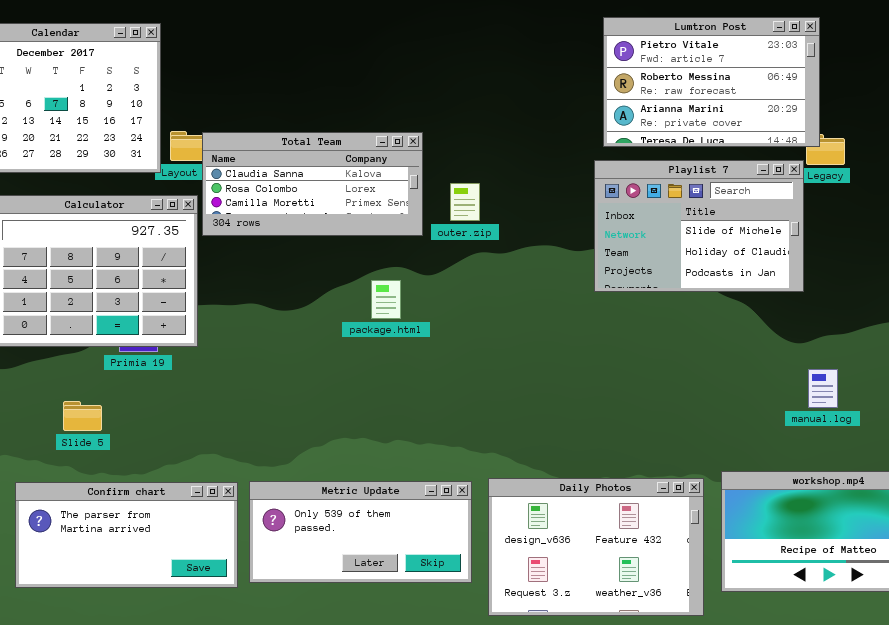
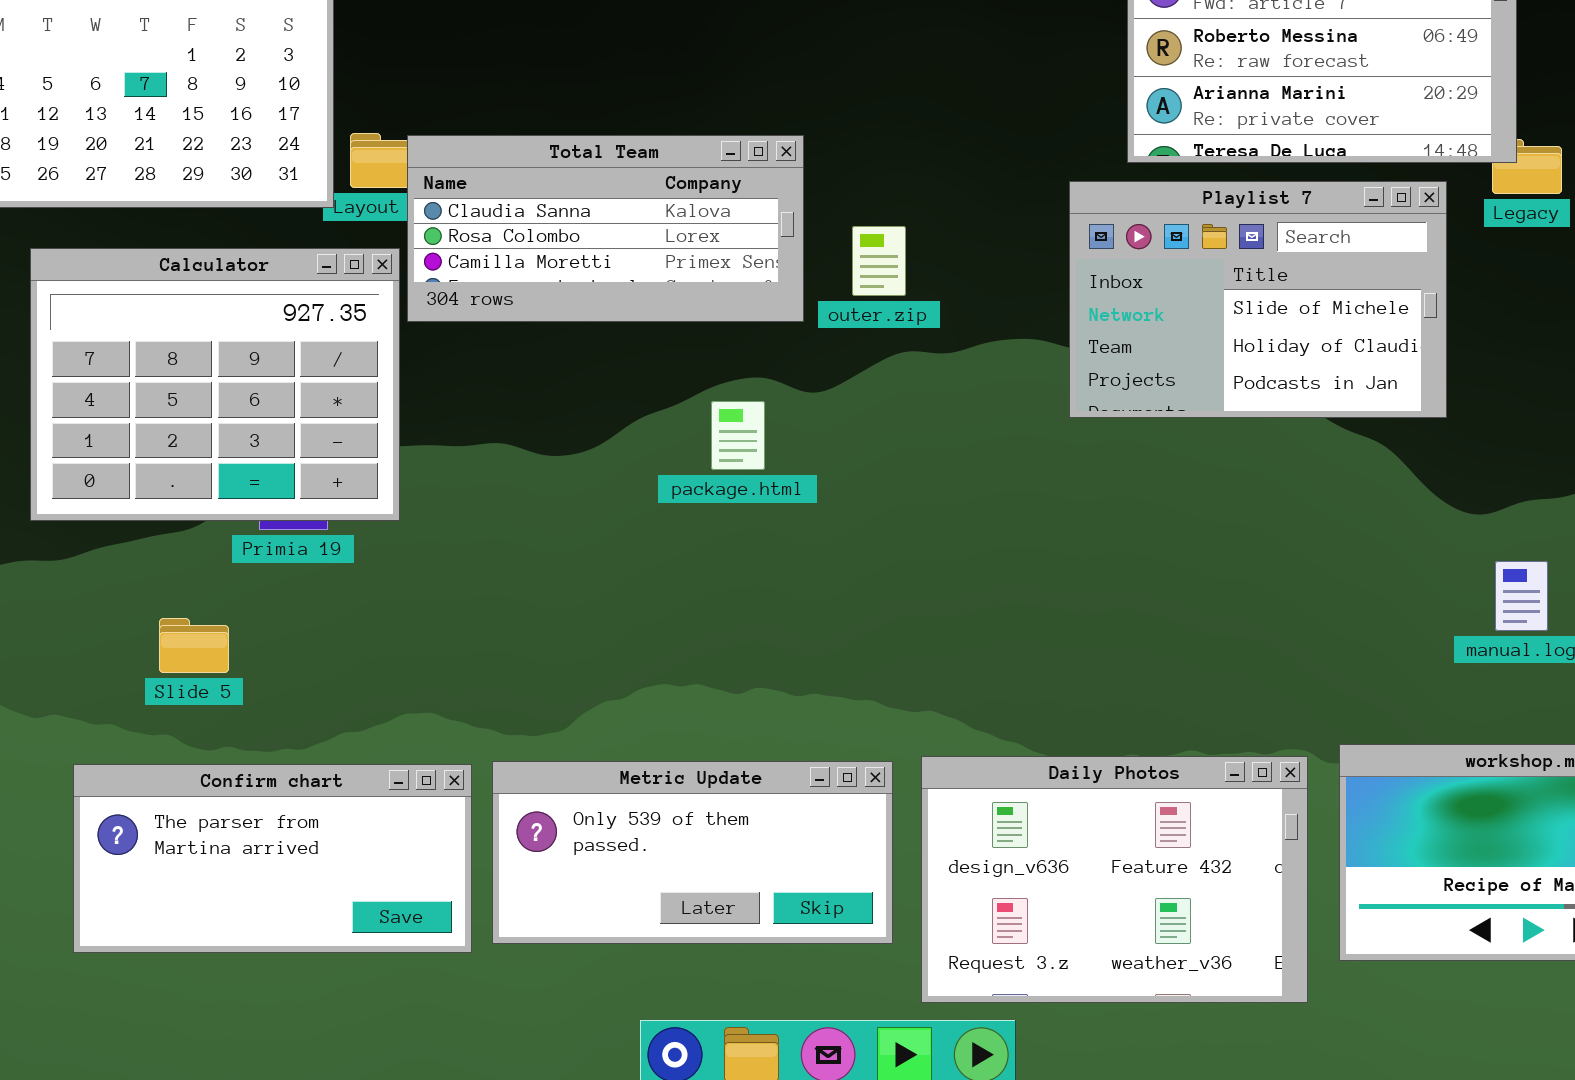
Playlist 7: [594,160,804,292] -> [1069,181,1447,418], moved

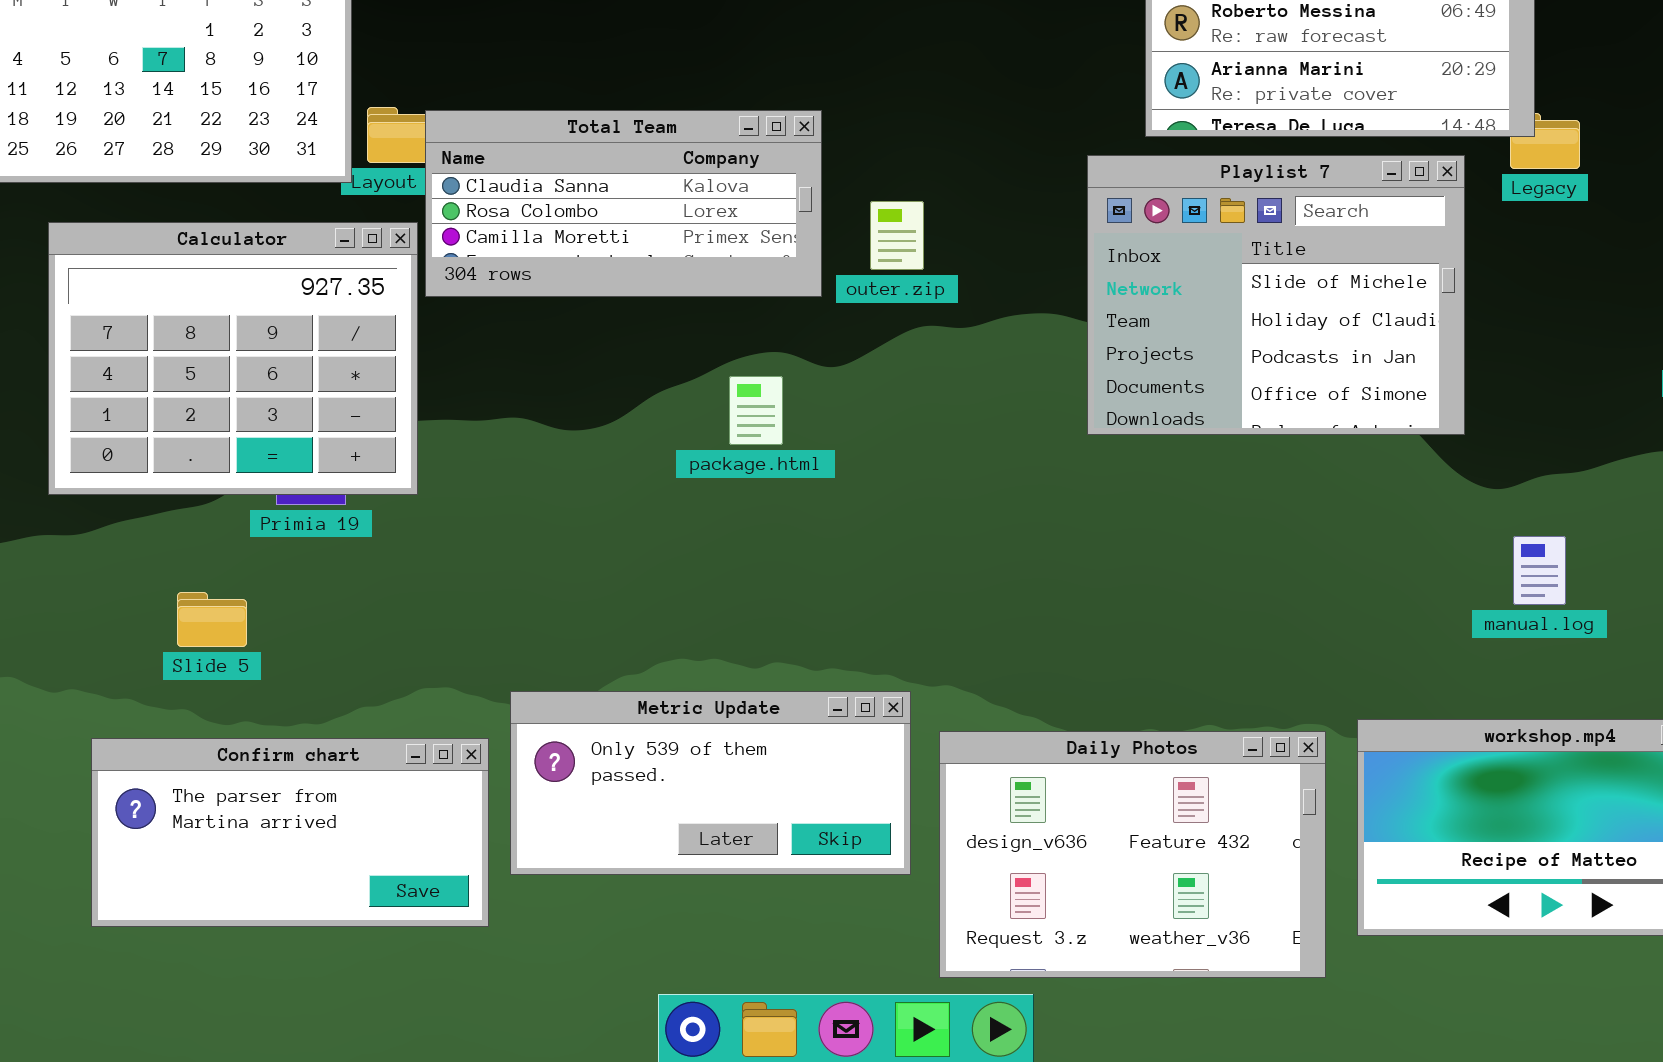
Playlist 7: [1069,181,1447,418] -> [1087,155,1465,435], resized
Metric Update: [492,761,893,944] -> [510,691,911,875], moved

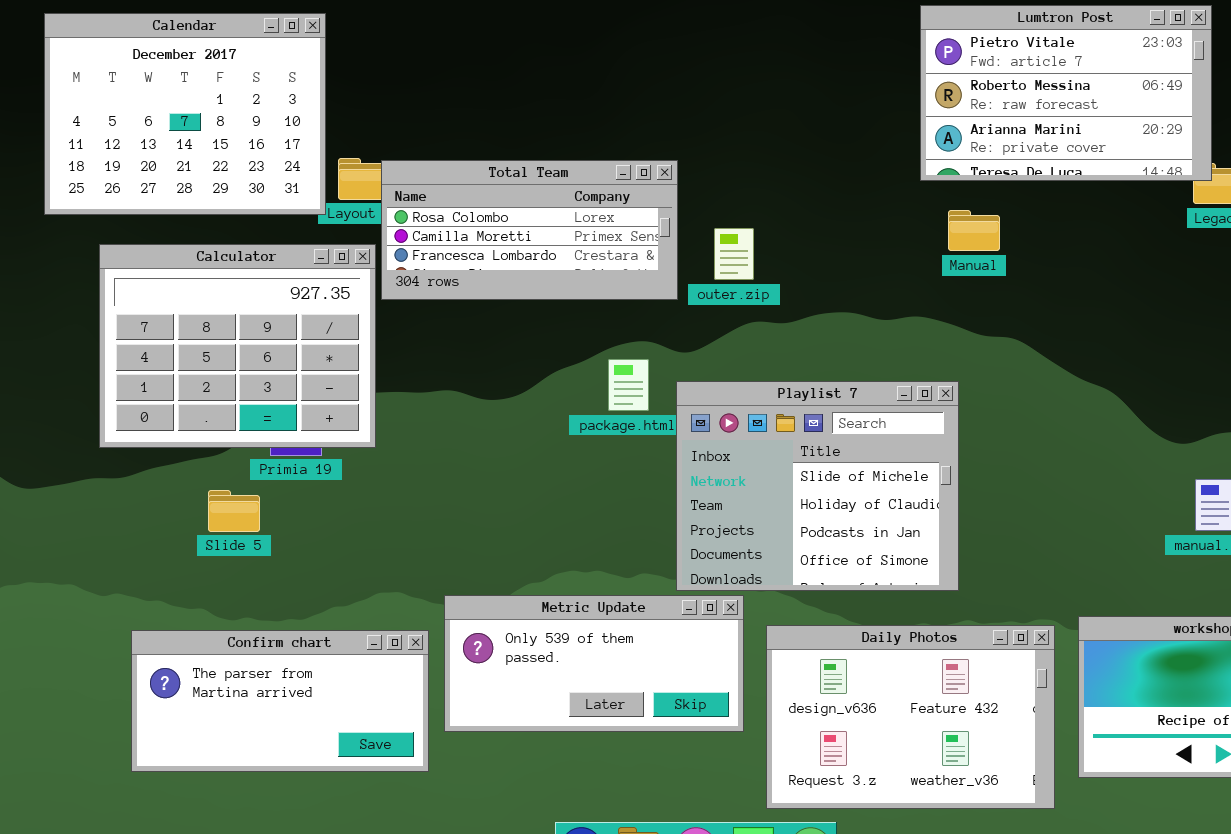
Total Team: [425,110,822,297] -> [381,160,678,300], scrolled down 1 row
Playlist 7: [1087,155,1465,435] -> [676,381,959,591], moved
Slide 5: [177,592,247,647] -> [208,490,260,532], moved

